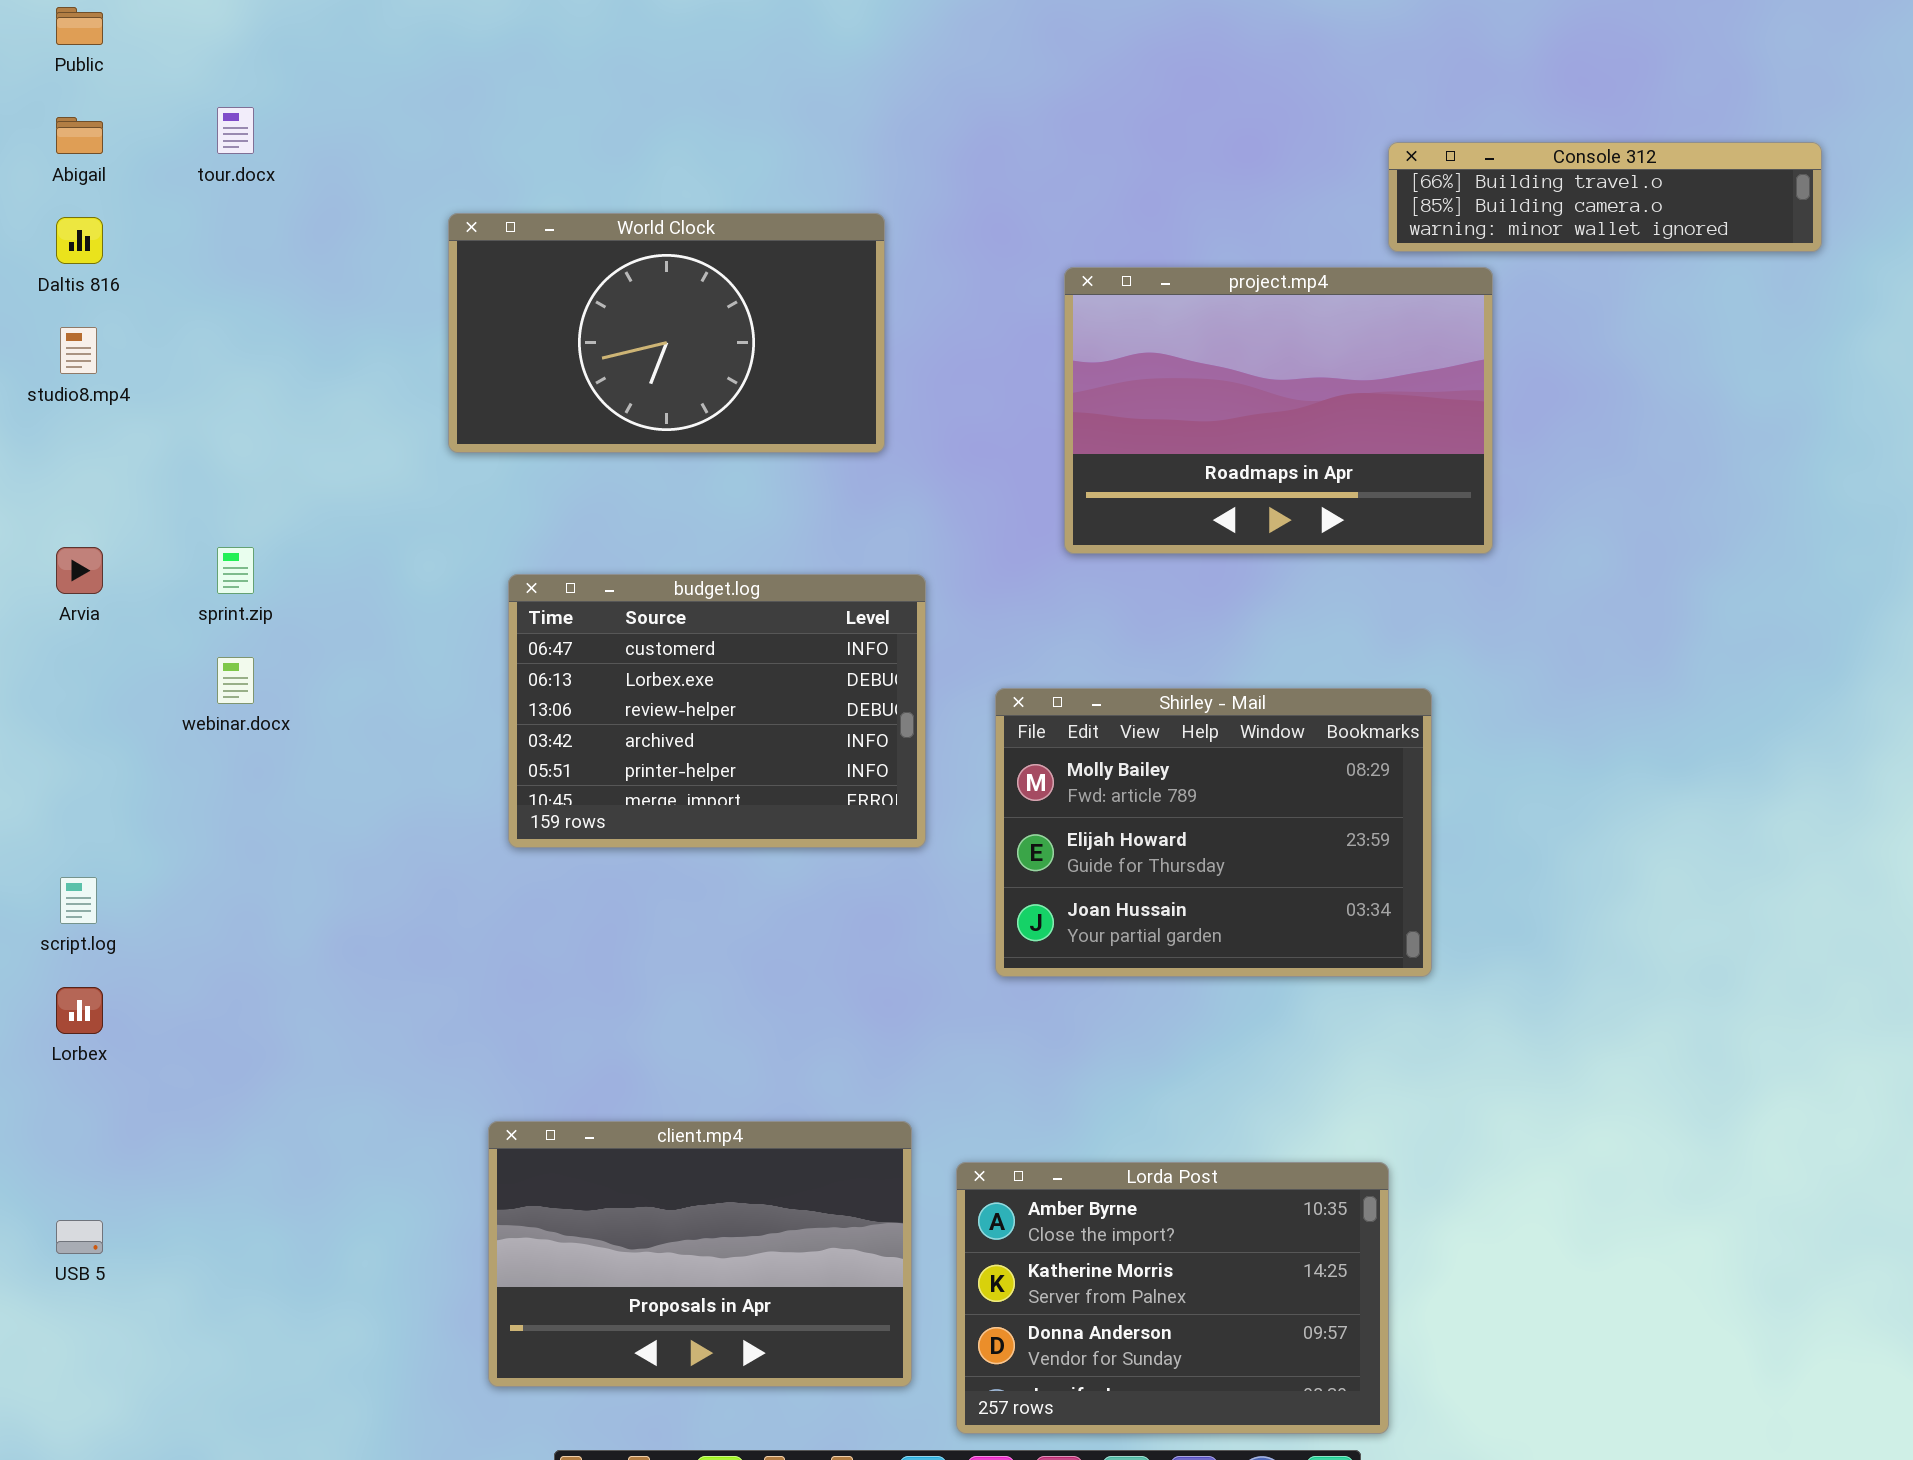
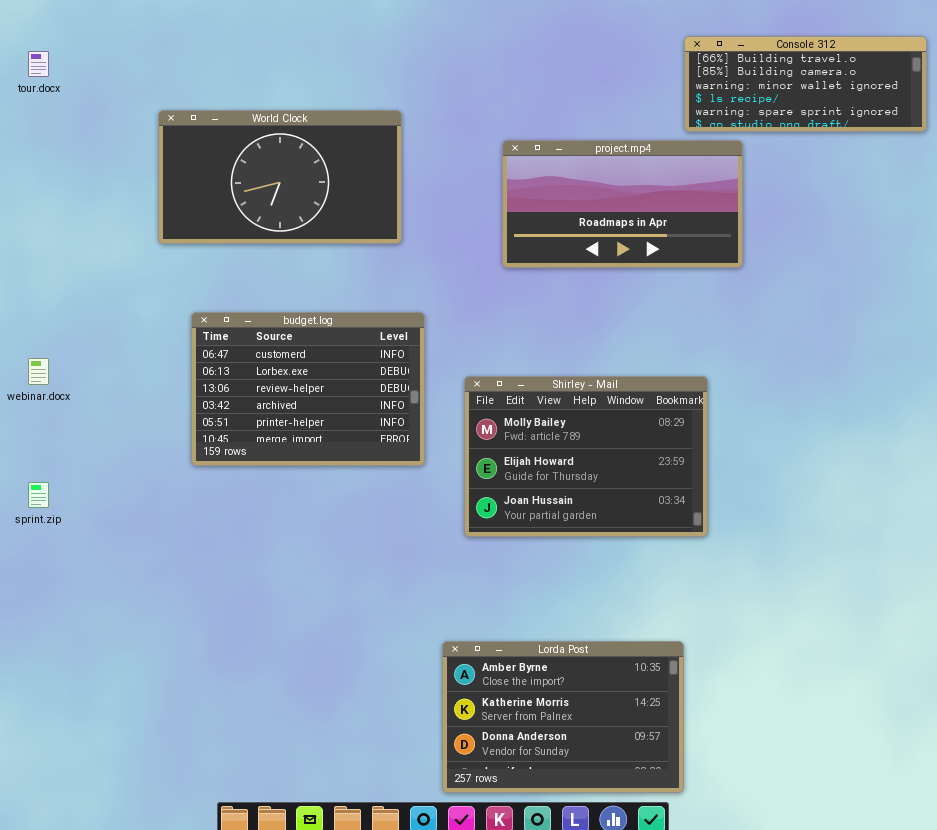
Console 312: [1388,142,1822,252] -> [684,36,927,132], resized
project.mp4: [1064,267,1493,554] -> [502,140,743,268], resized
sprint.zip: [217,547,254,594] -> [28,482,49,508], moved
client.mp4: [488,1121,912,1387] -> none, closed

